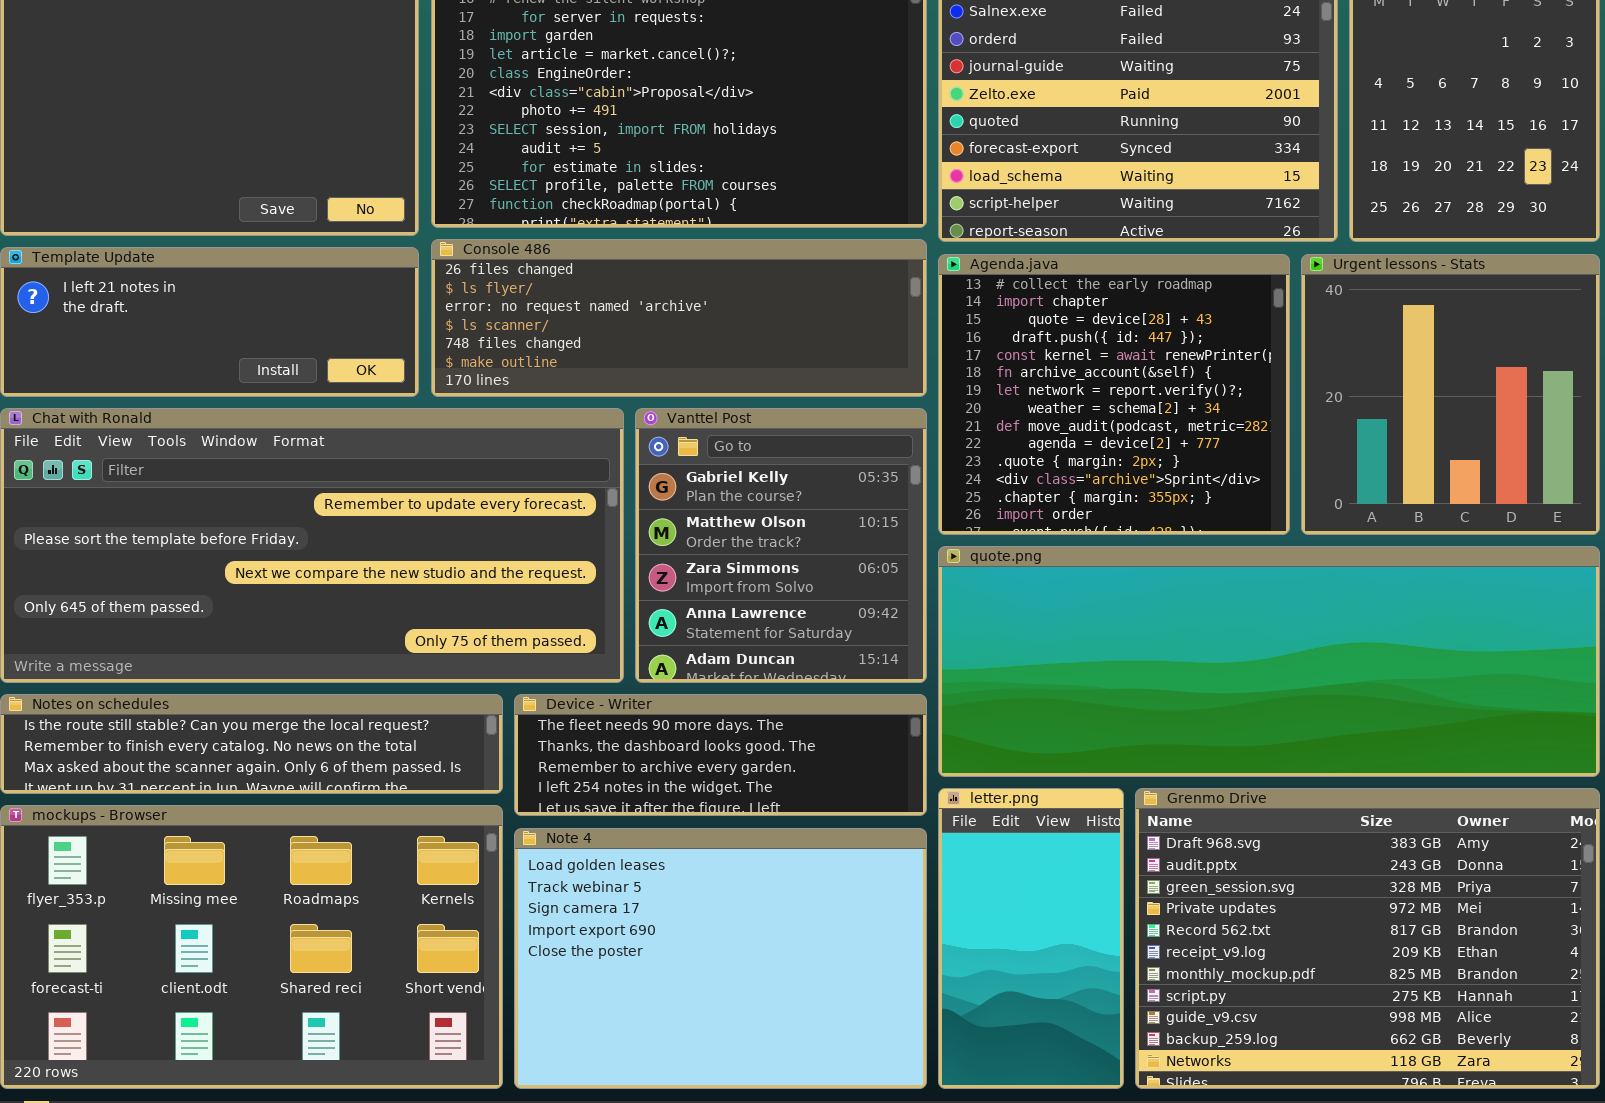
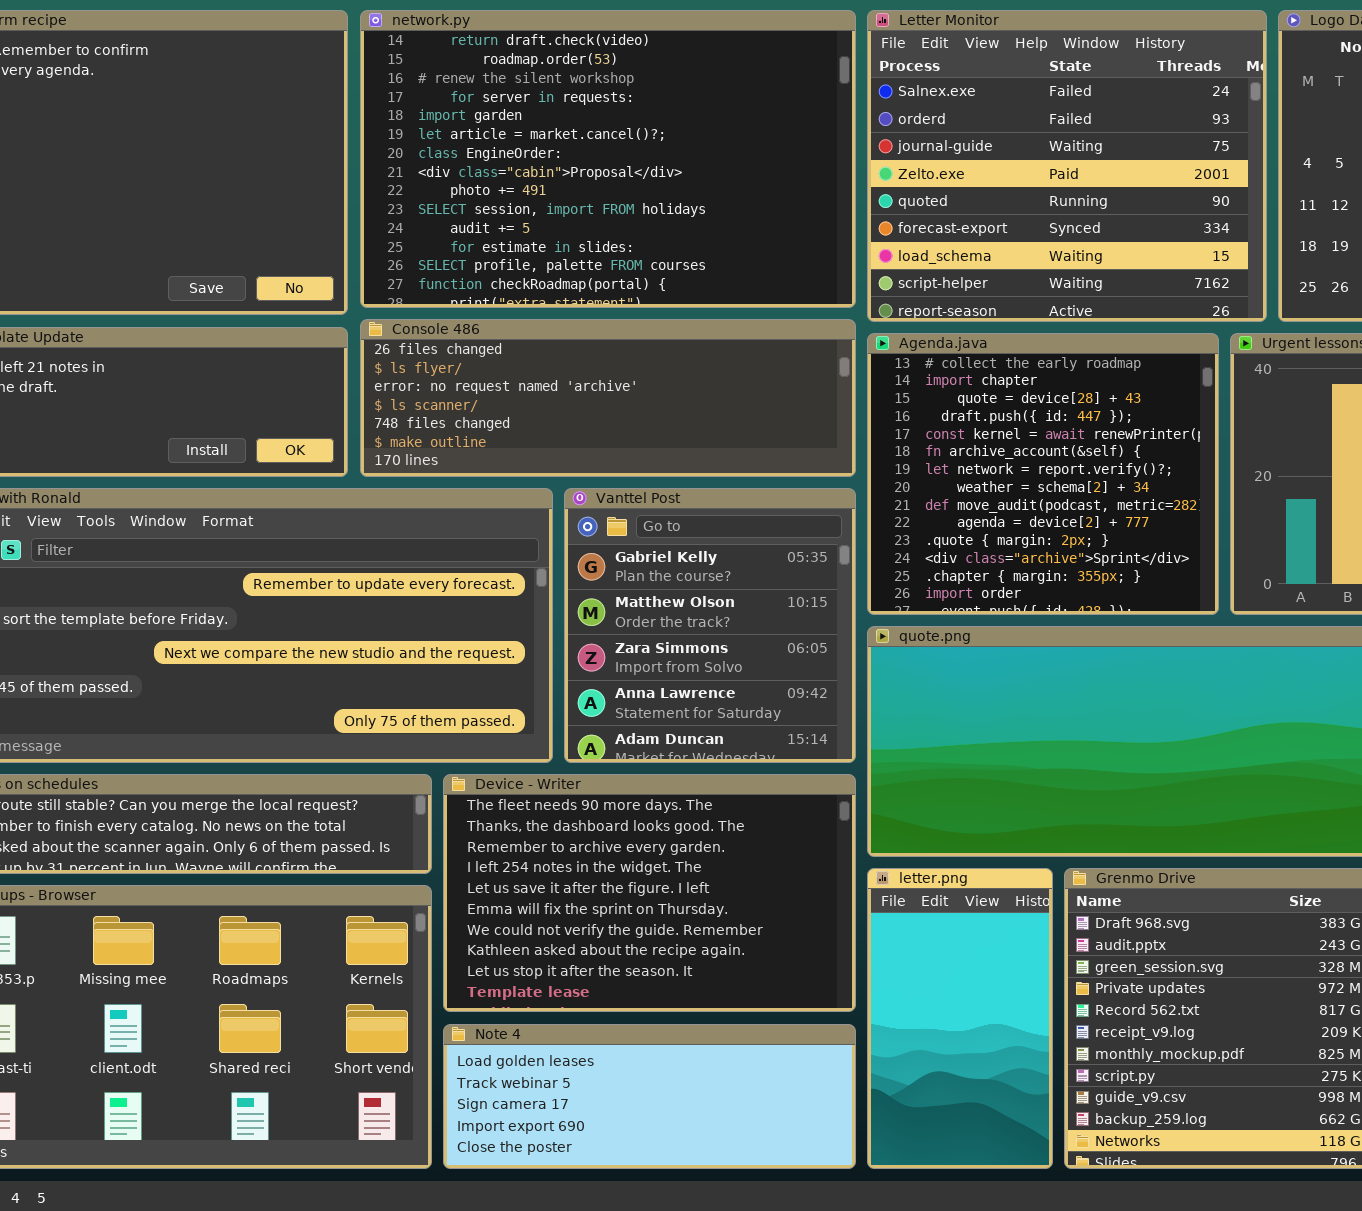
Device - Writer: [514,694,927,816] -> [443,774,856,1012], resized
Note 4: [514,828,927,1089] -> [443,1024,856,1169], resized

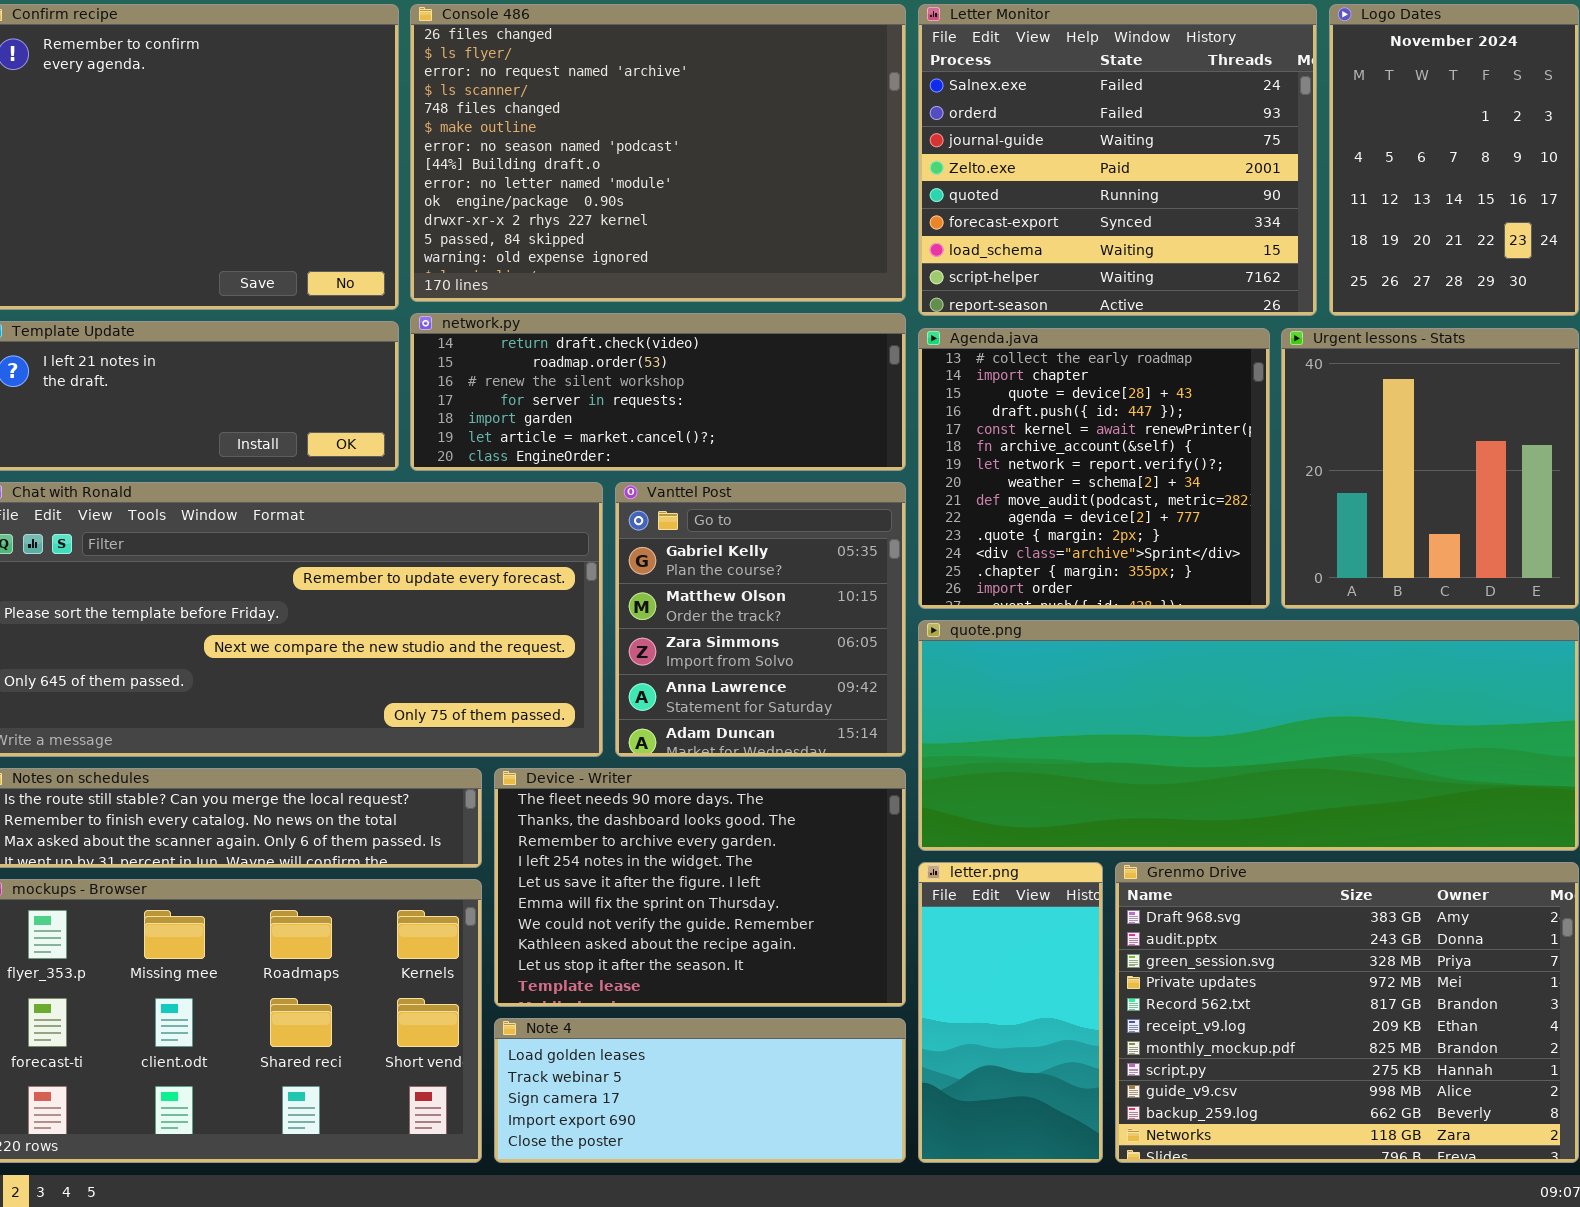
network.py: [360,10,856,308] -> [410,313,906,471], moved, resized
Console 486: [360,319,856,477] -> [410,4,906,302], moved, resized

